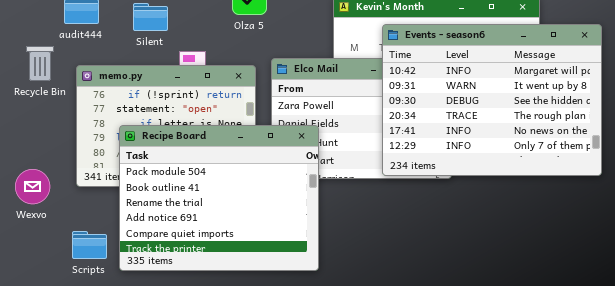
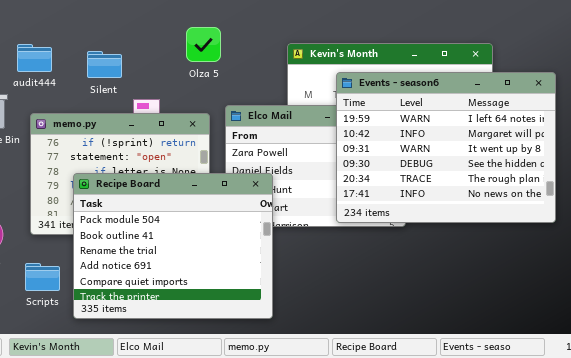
Events - season6: [382,24,602,176] -> [336,72,556,223], scrolled up 1 row
Scripts: [72,231,107,259] -> [25,263,60,291], moved

